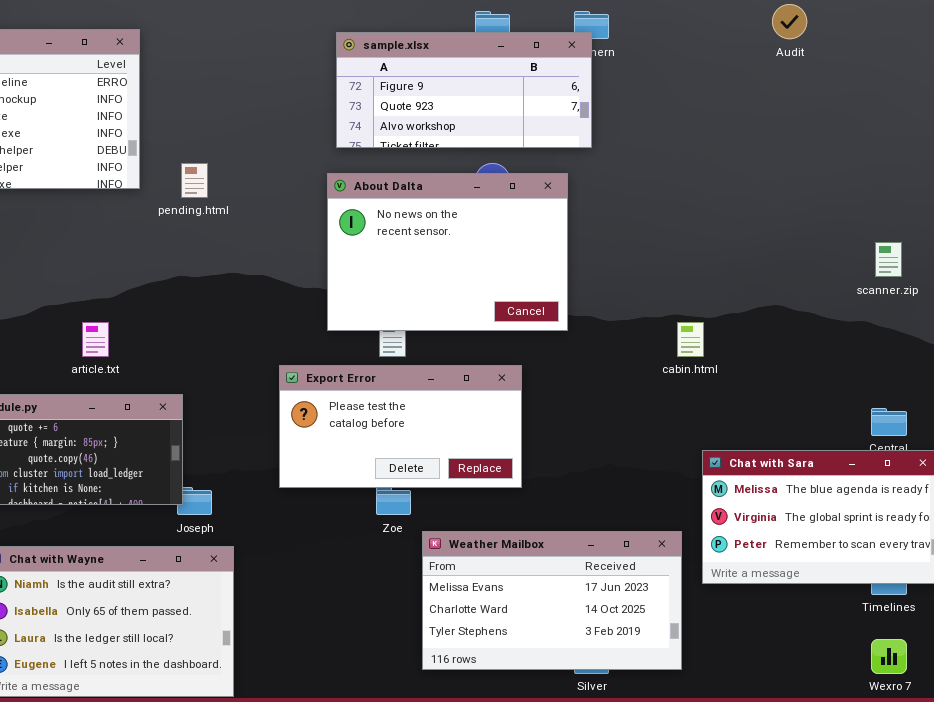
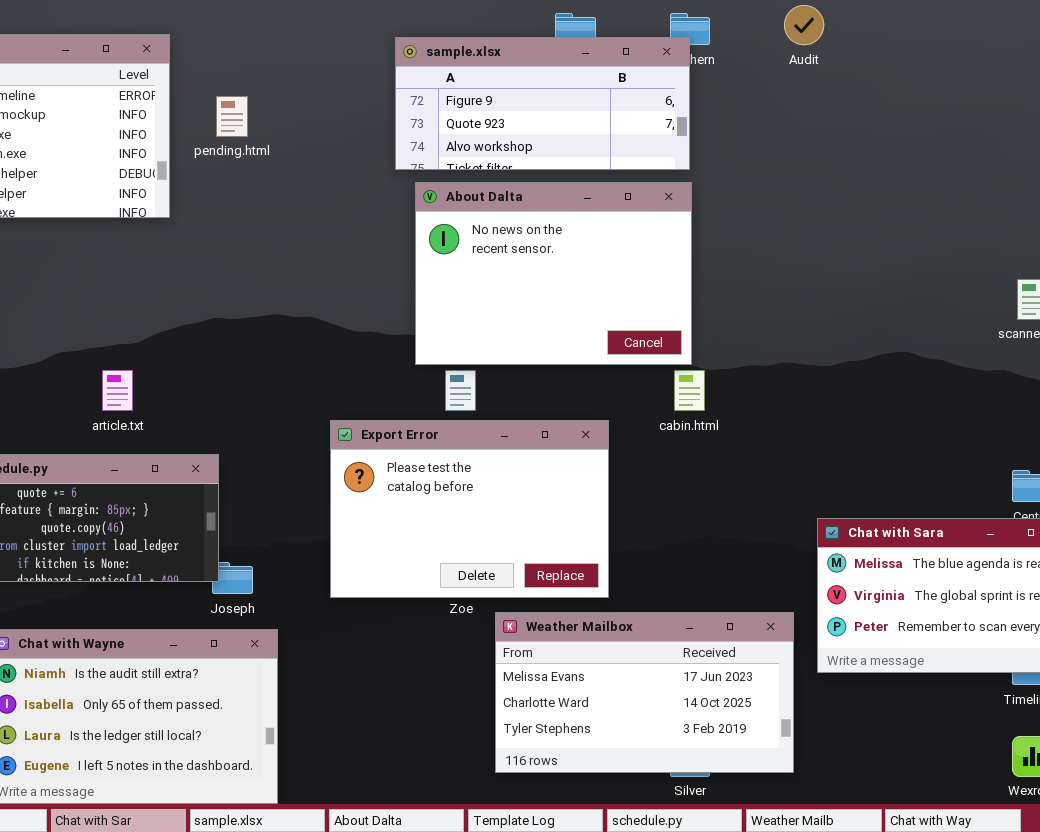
Audit: [772,4,807,39] -> [784,5,824,45], moved
pending.html: [181,163,208,198] -> [216,96,248,137], moved
About Dalta: [327,173,568,331] -> [415,182,692,365], moved
cabin.html: [677,322,704,357] -> [674,370,705,411], moved
Export Error: [279,365,522,488] -> [330,420,609,598], resized

